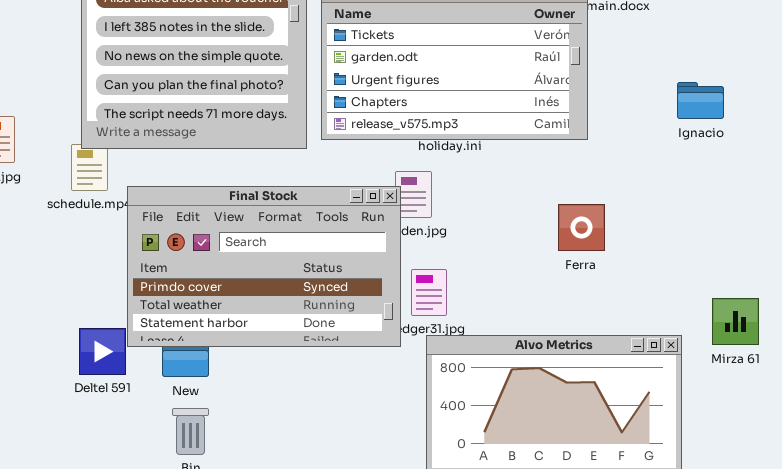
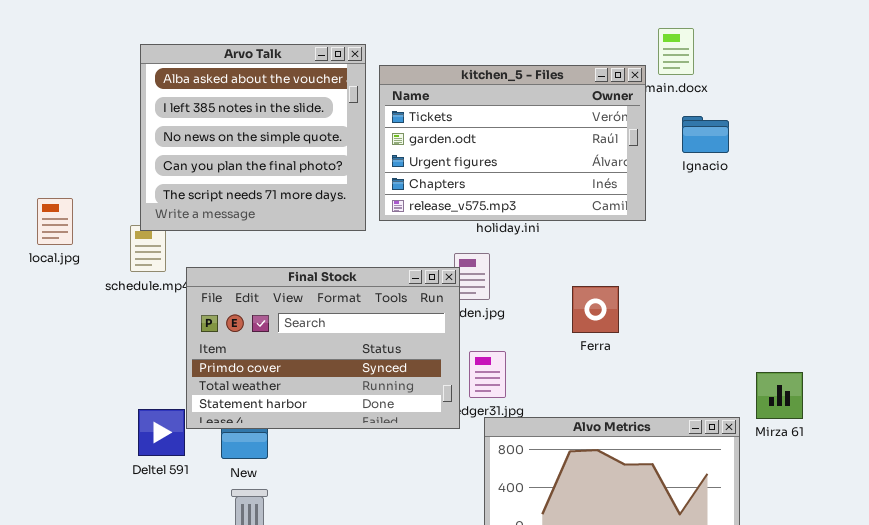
Ignacio: [677,82,724,119] -> [682,116,729,153], moved
Ferra: [558,204,605,251] -> [572,286,619,333], moved
Mirza 61: [712,298,759,345] -> [756,372,803,419], moved

